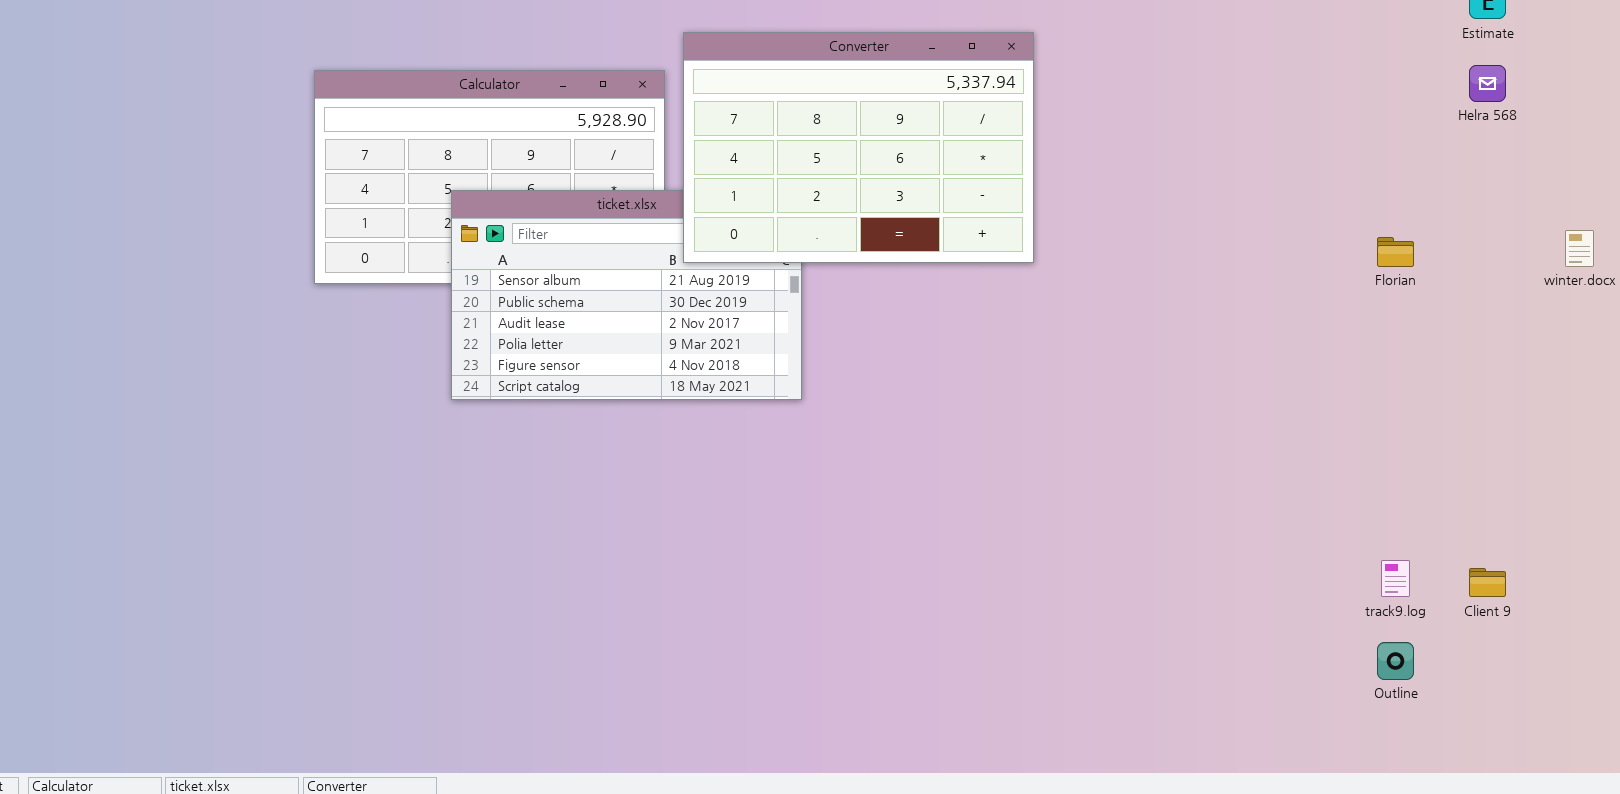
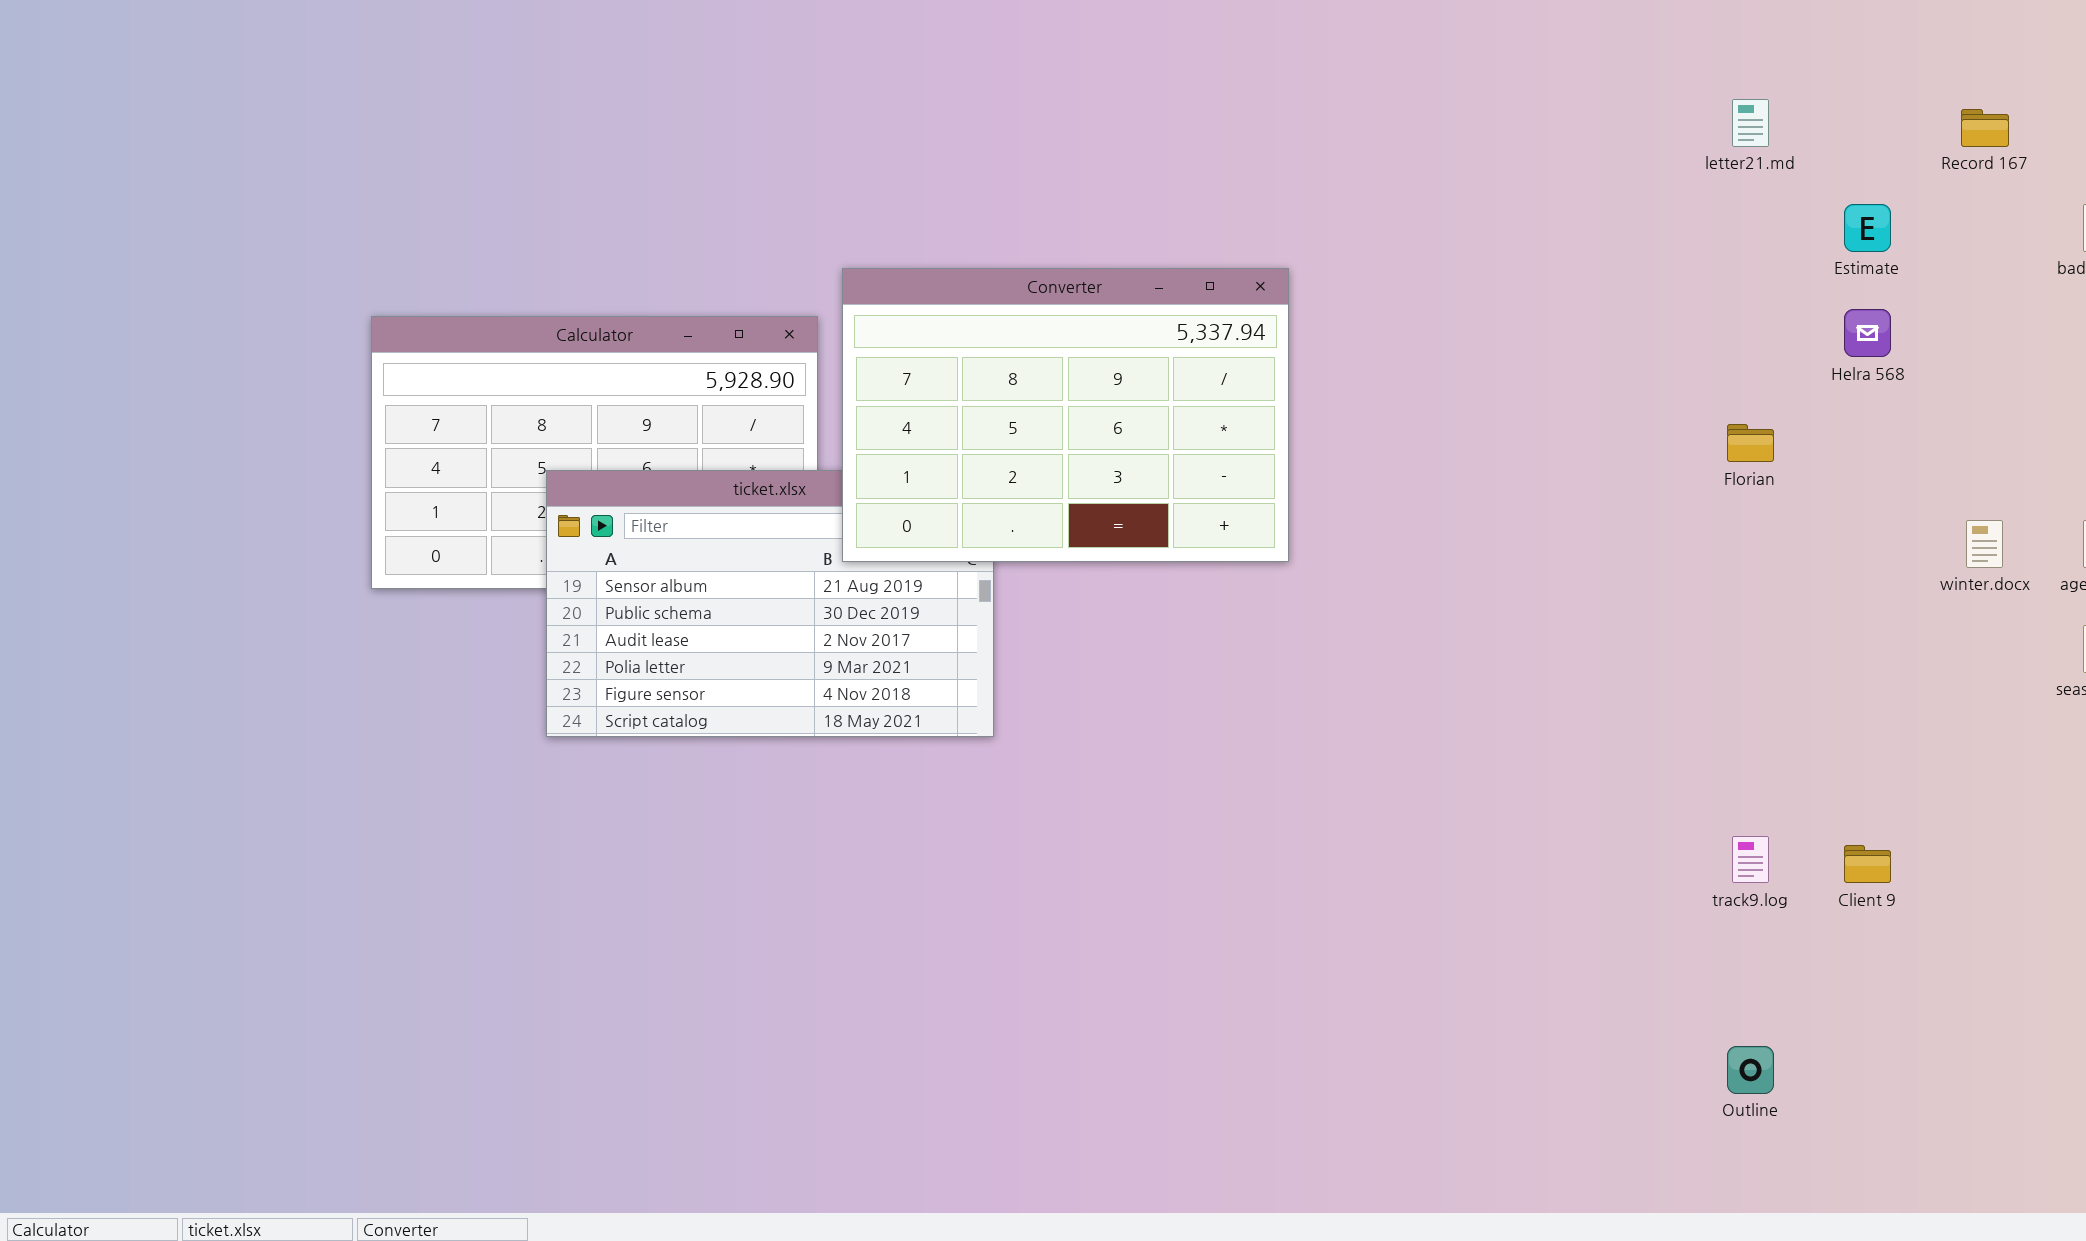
Florian: [1377,237,1414,267] -> [1727,424,1774,462], moved
track9.log: [1381,560,1410,597] -> [1732,836,1769,883], moved
Client 9: [1469,568,1506,597] -> [1844,845,1891,883], moved

